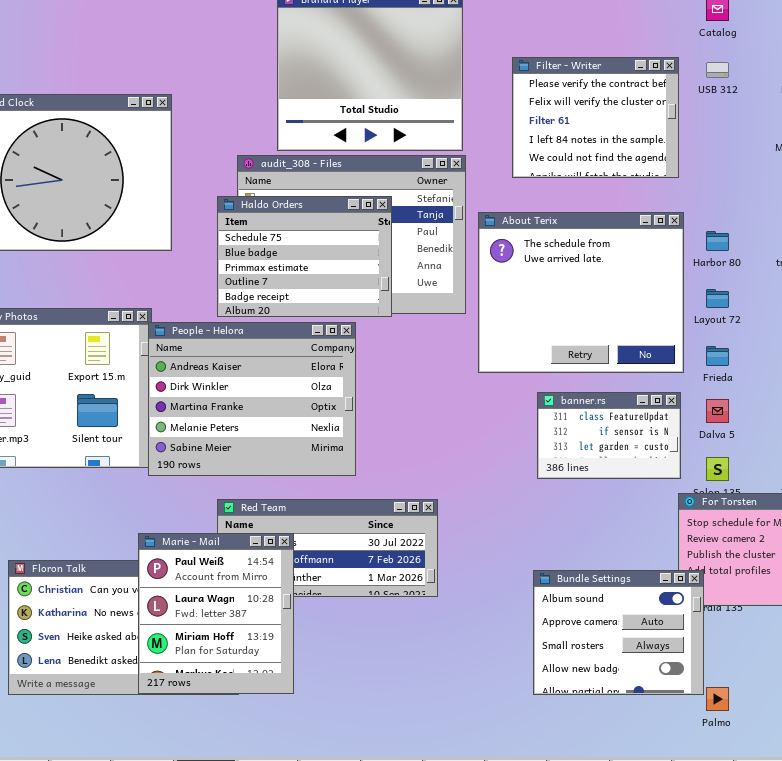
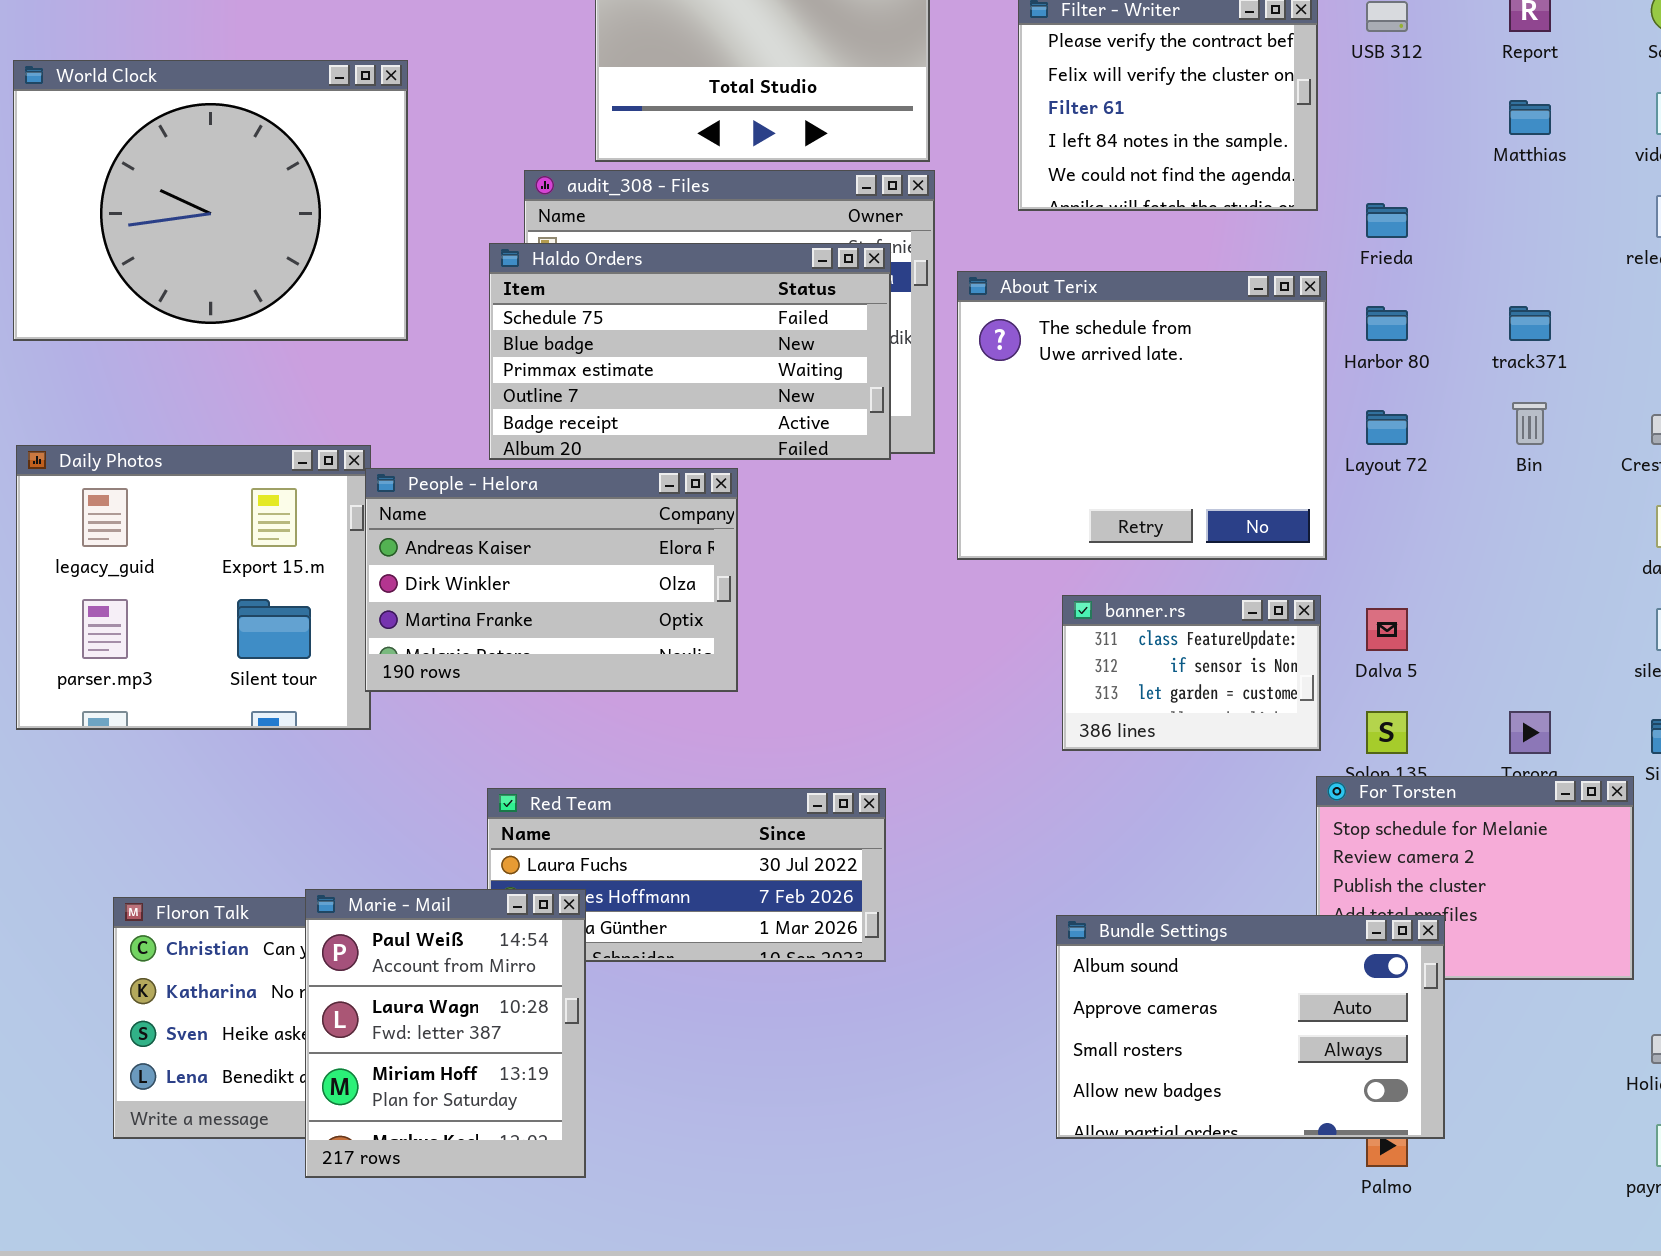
Haldo Orders: [217,196,392,317] -> [489,243,891,460], resized
People - Helora: [148,322,356,476] -> [365,468,738,692], resized
Frieda: [706,346,729,366] -> [1366,203,1408,238], moved
Marie - Mail: [138,533,294,694] -> [305,889,586,1178], moved
Bundle Settings: [533,570,704,695] -> [1056,915,1445,1139], resized

